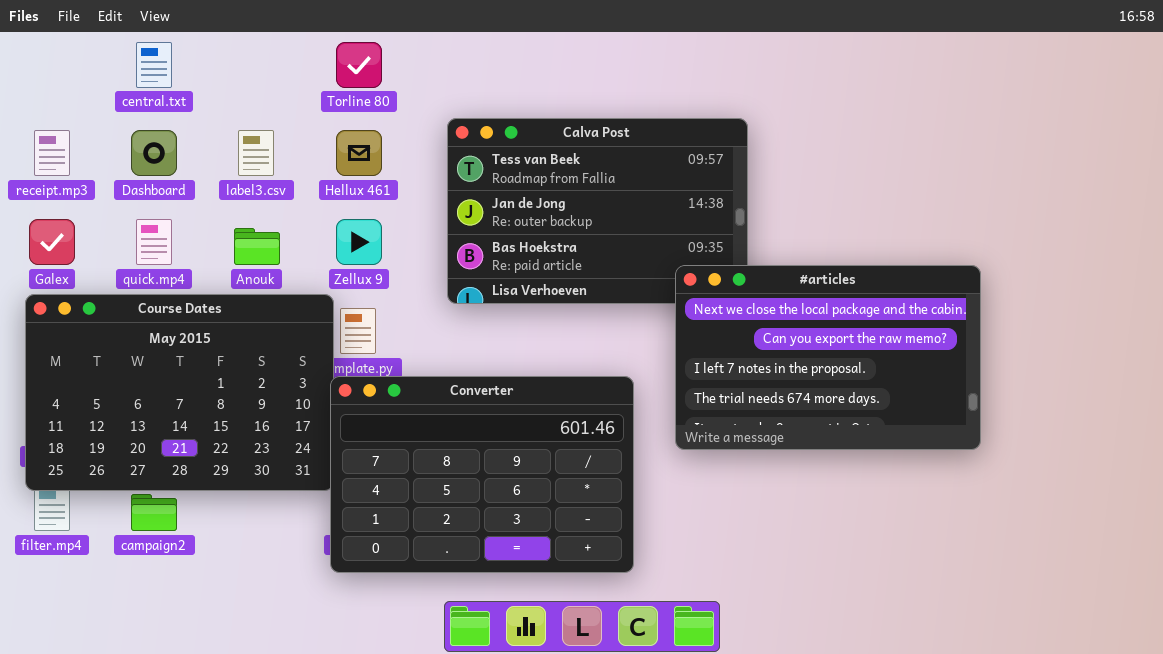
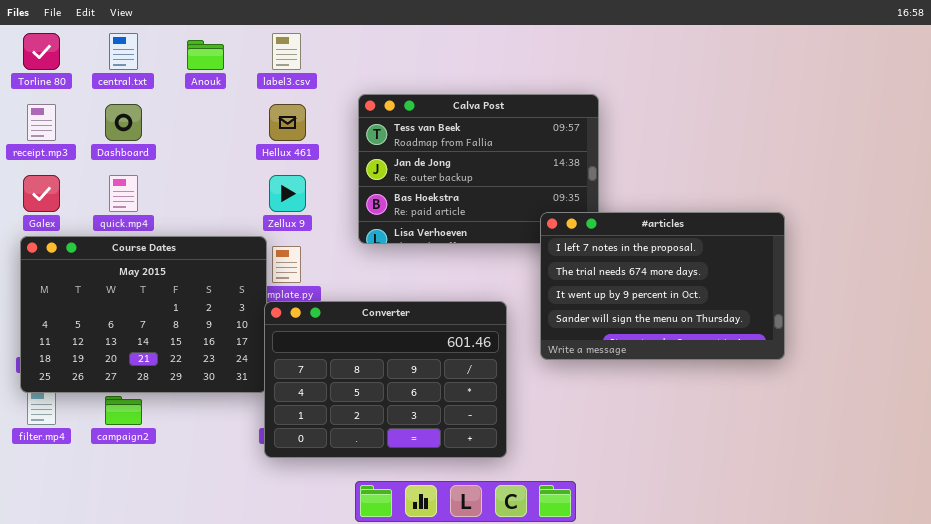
Torline 80: [336,42,382,88] -> [23,33,60,70], moved
label3.csv: [238,130,274,176] -> [272,33,301,70], moved
Anouk: [234,228,280,265] -> [187,40,224,70], moved
#articles: [675,265,981,450] -> [540,212,785,360], scrolled down 2 rows

